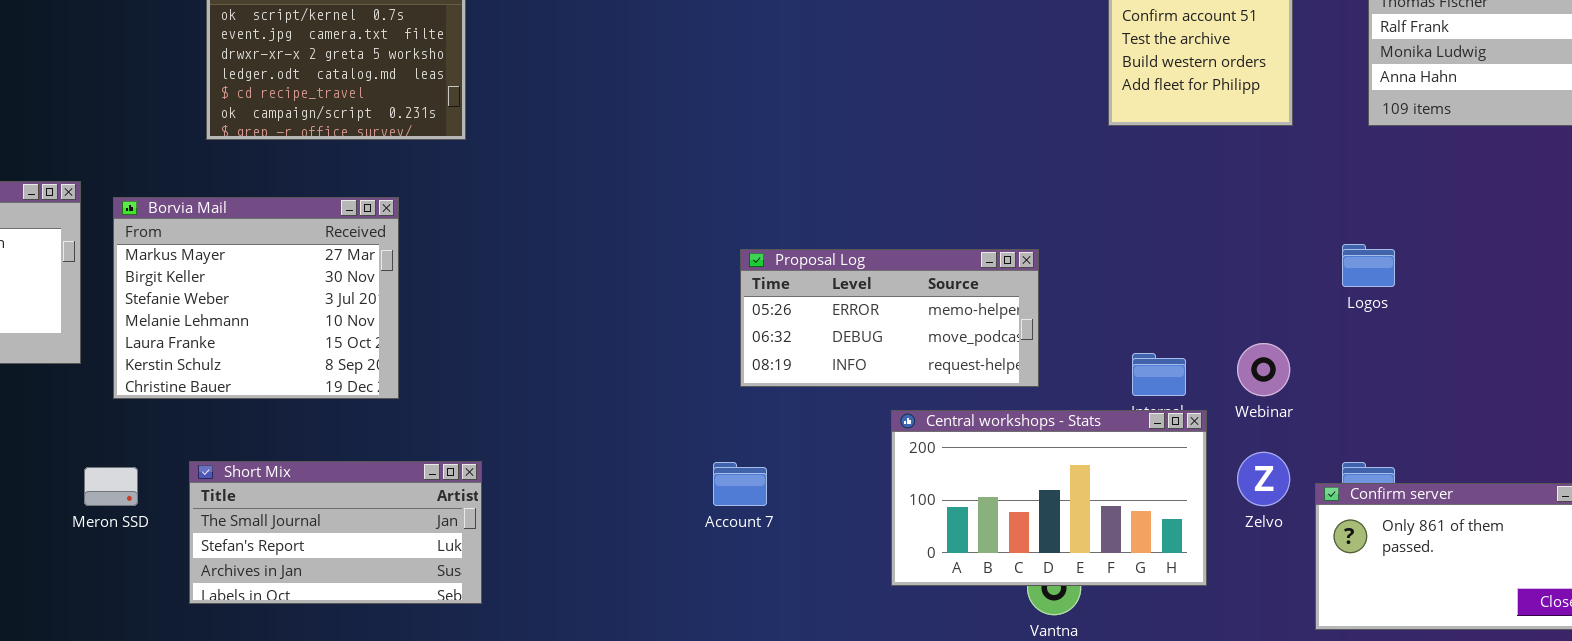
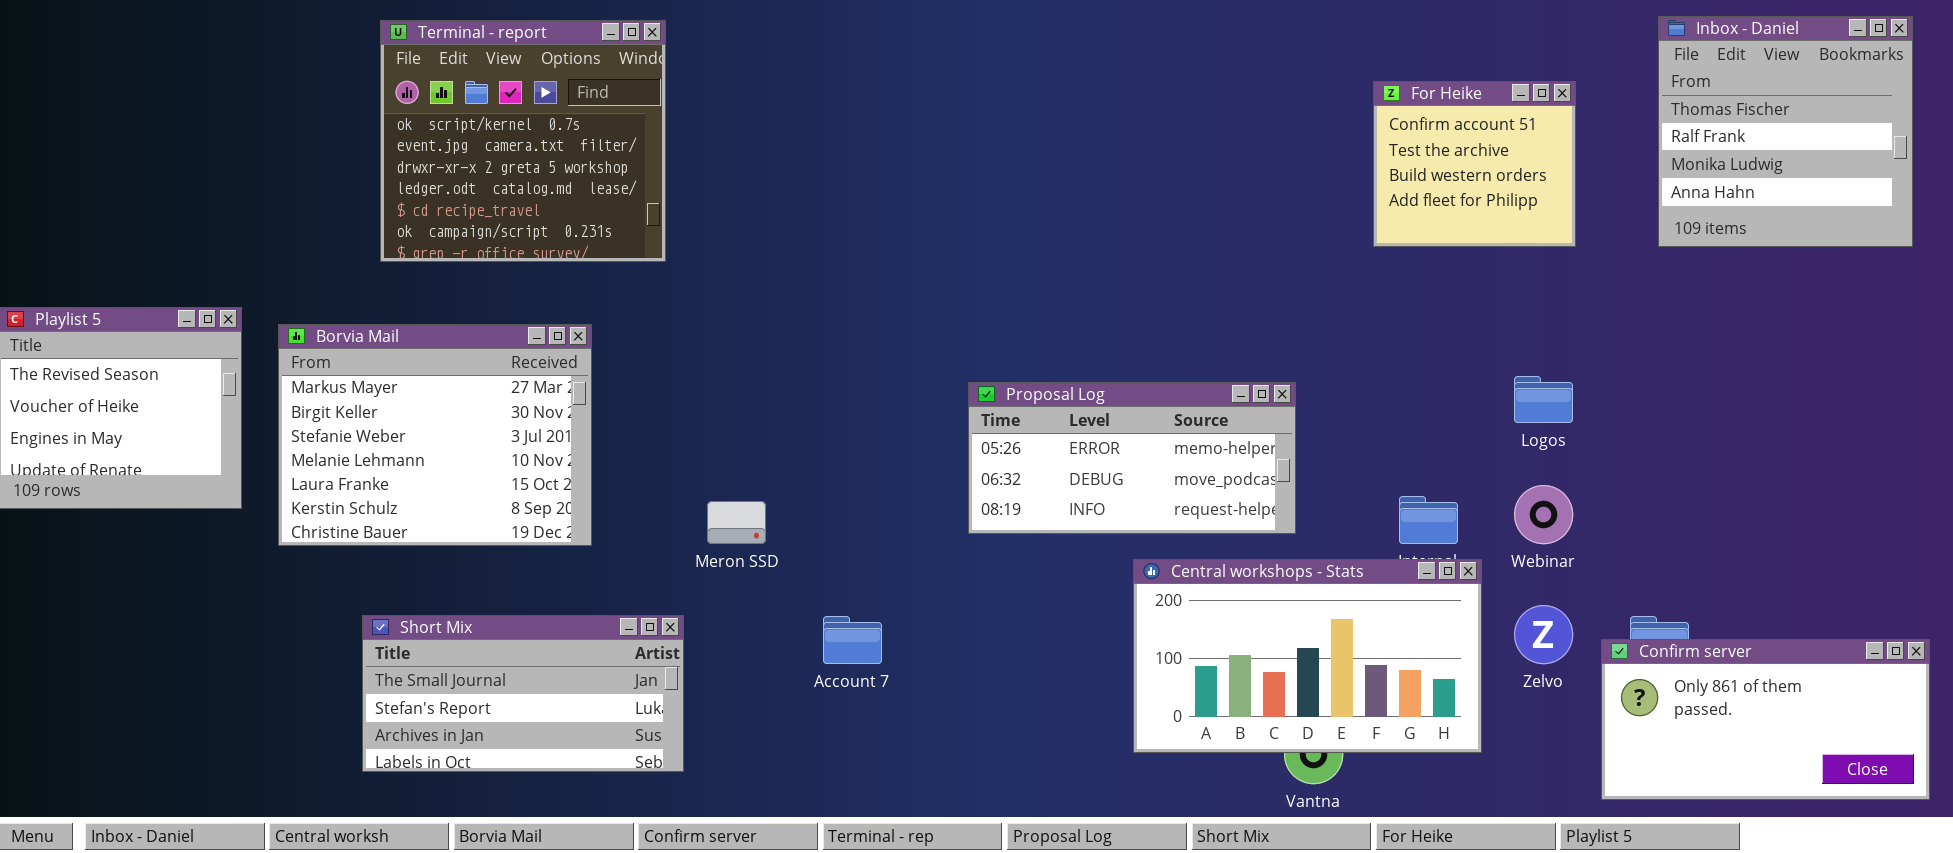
Logos: [1342,244,1395,287] -> [1514,376,1573,423], moved
Account 7: [713,462,767,506] -> [823,616,882,664], moved
Meron SSD: [84,467,138,506] -> [707,501,766,544], moved

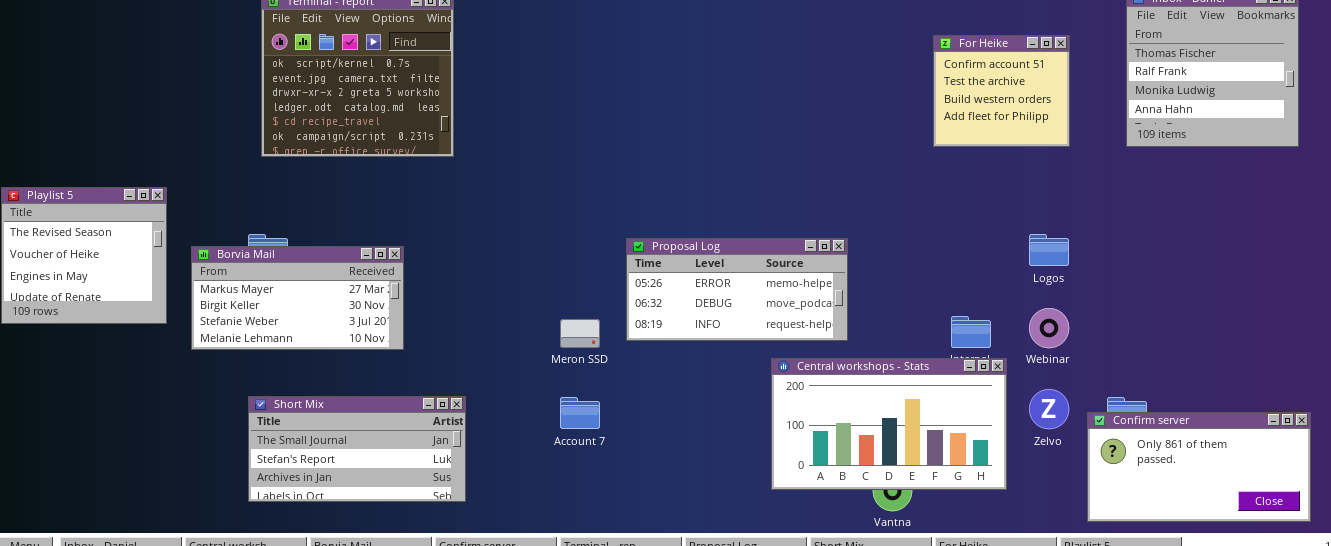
Borvia Mail: [278,324,592,546] -> [191,246,404,350], resized
Proposal Log: [968,382,1296,534] -> [626,238,848,341], moved
Meron SSD: [707,501,766,544] -> [560,319,600,348], moved

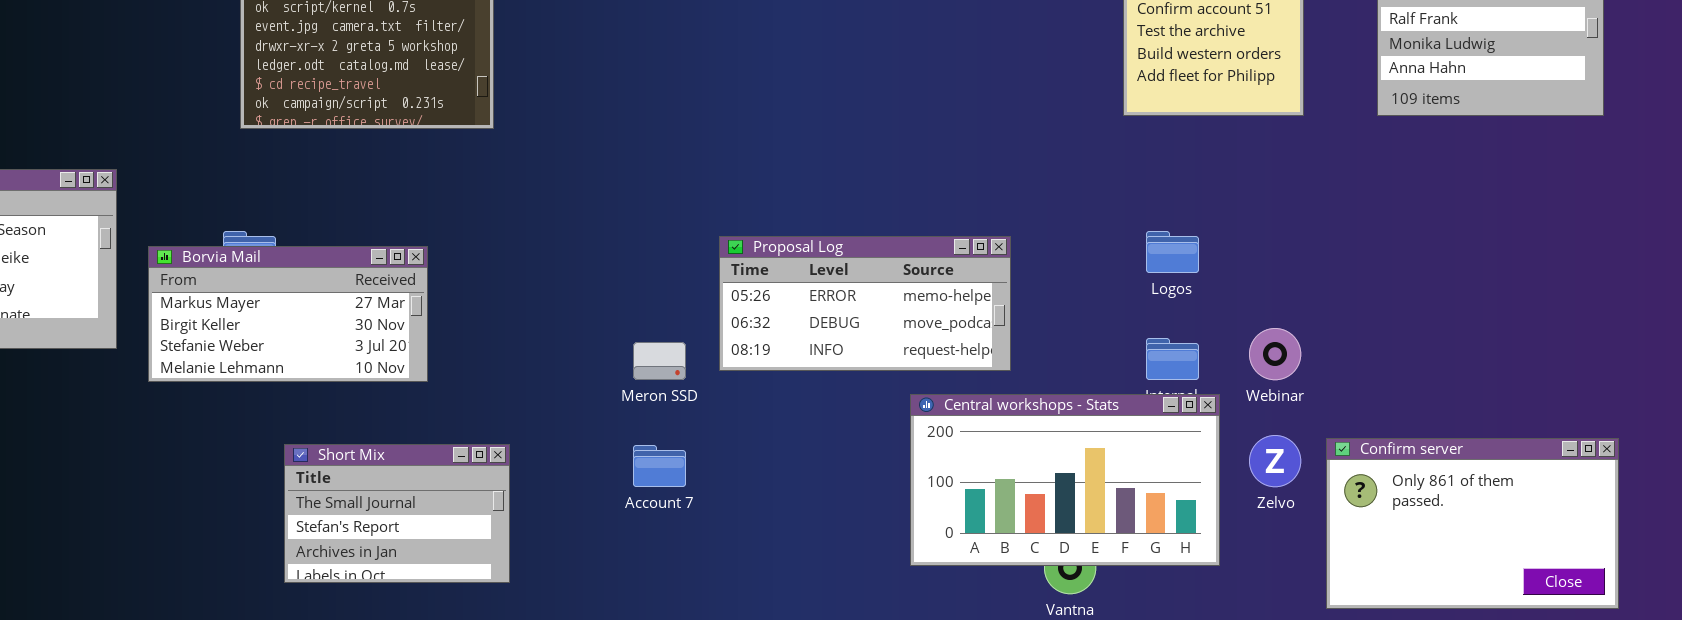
Logos: [1029,234,1069,266] -> [1146,231,1199,273], moved
Short Mix: [248,396,466,502] -> [284,444,510,583], resized
Confirm server: [1087,412,1311,522] -> [1326,438,1619,609], resized

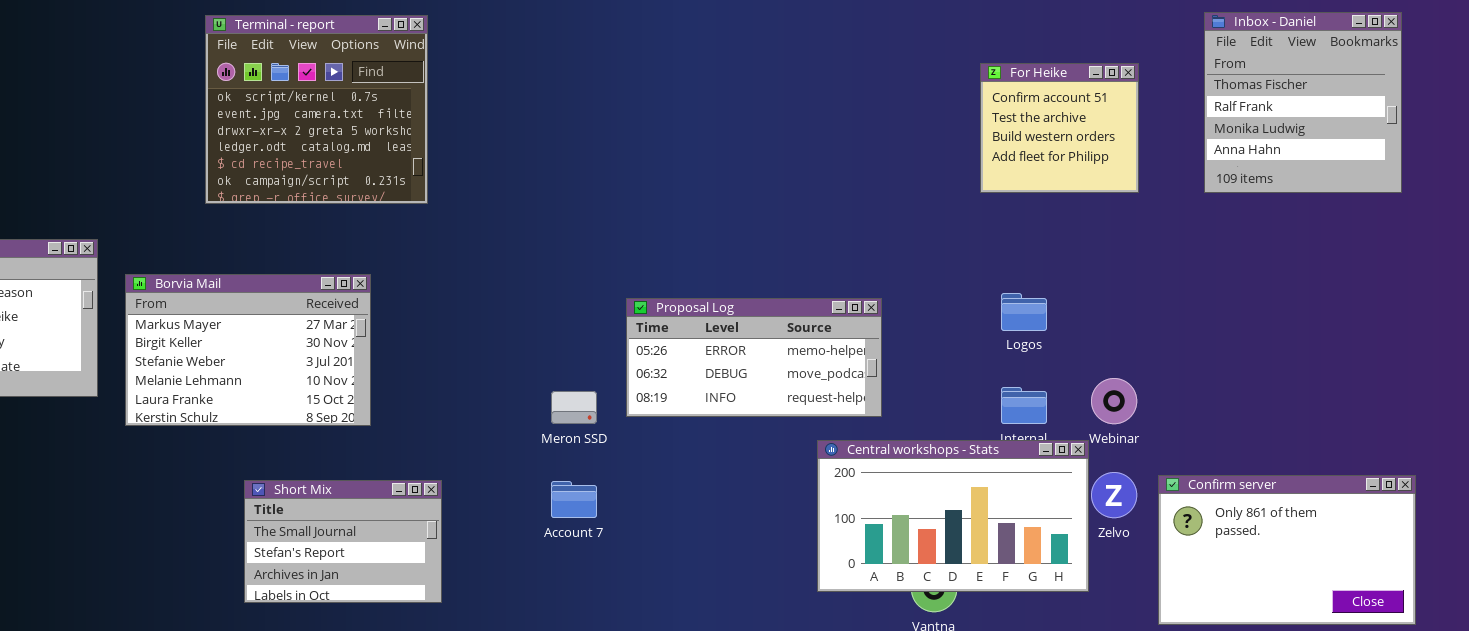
Borvia Mail: [148,246,428,382] -> [125,274,371,426], resized
Central workshops - Stats: [910,394,1220,566] -> [817,440,1089,592], moved

